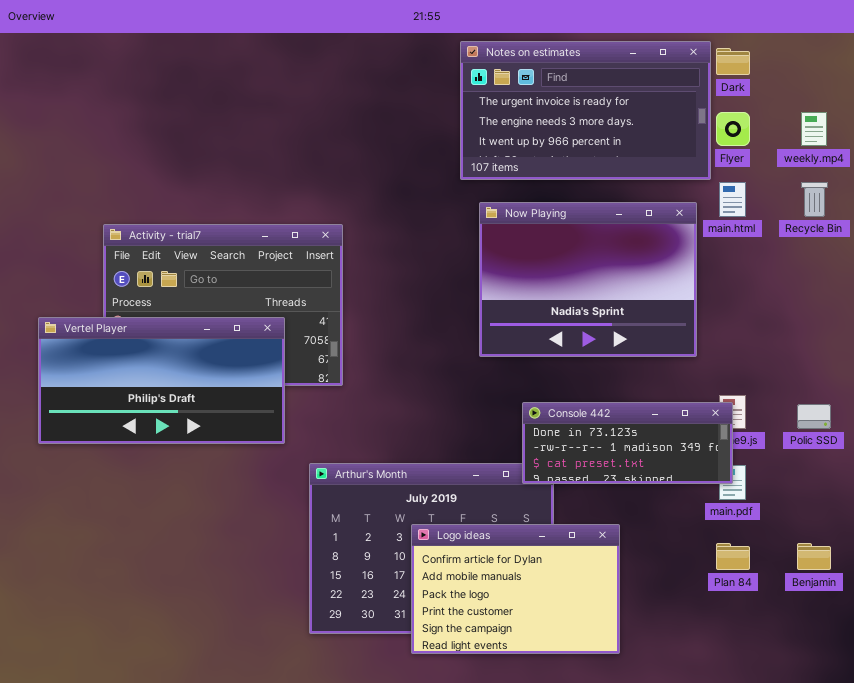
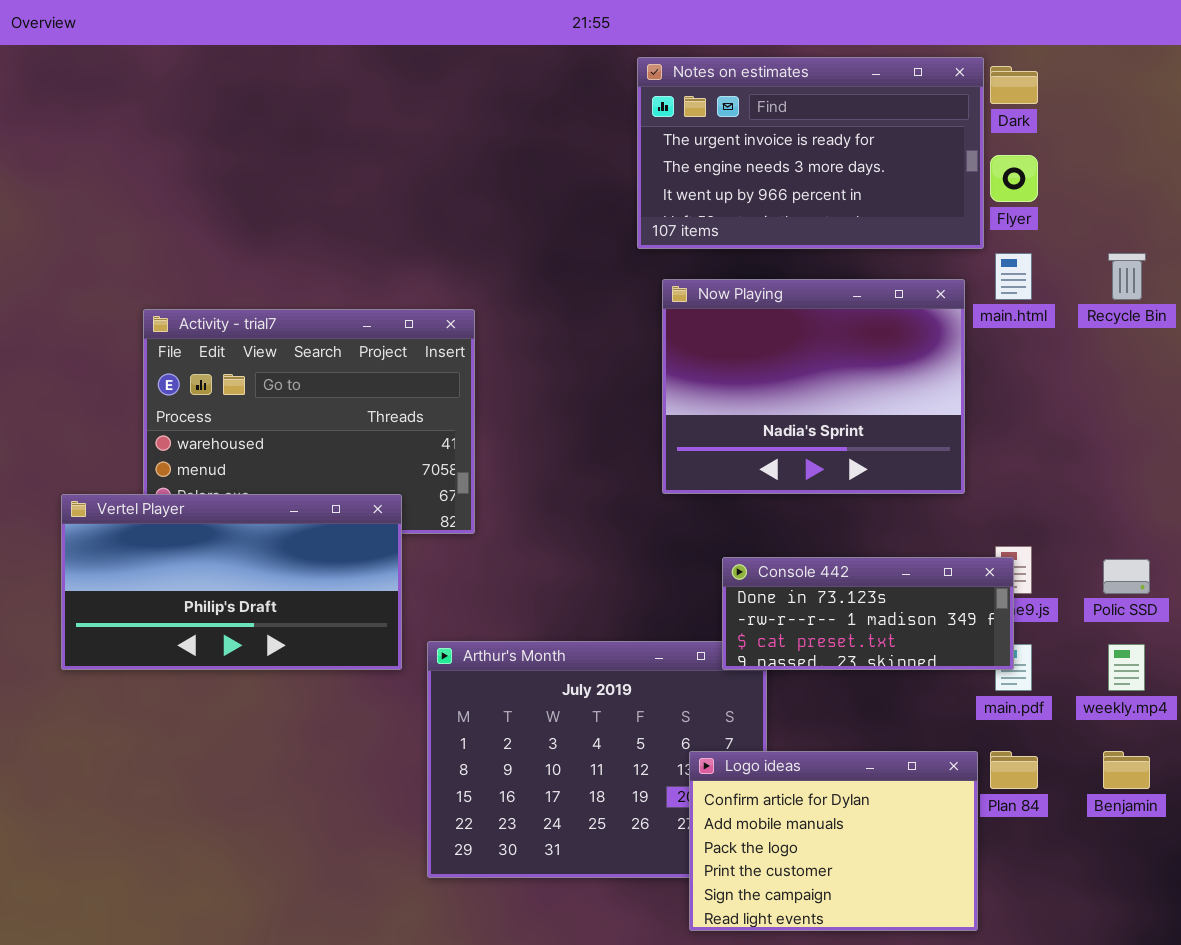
weekly.mp4: [801,112,827,146] -> [1108,644,1145,691], moved
Vertel Player: [38,317,285,444] -> [61,494,402,670], moved
Logo ideas: [411,524,620,654] -> [689,751,978,931], moved

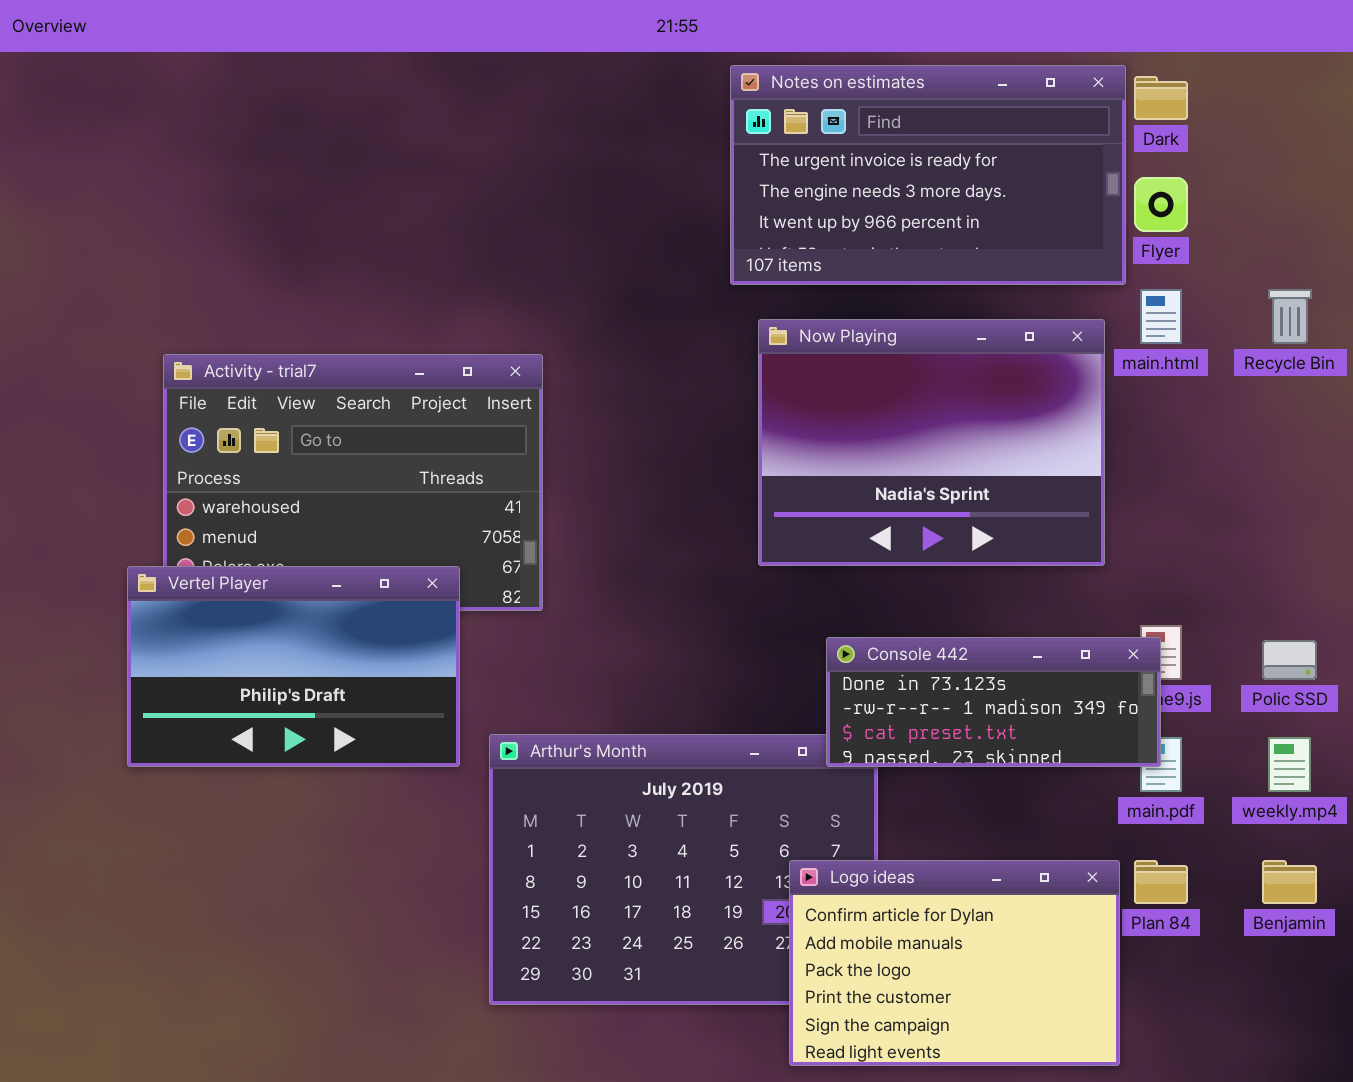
Vertel Player: [61,494,402,670] -> [127,566,460,767], resized

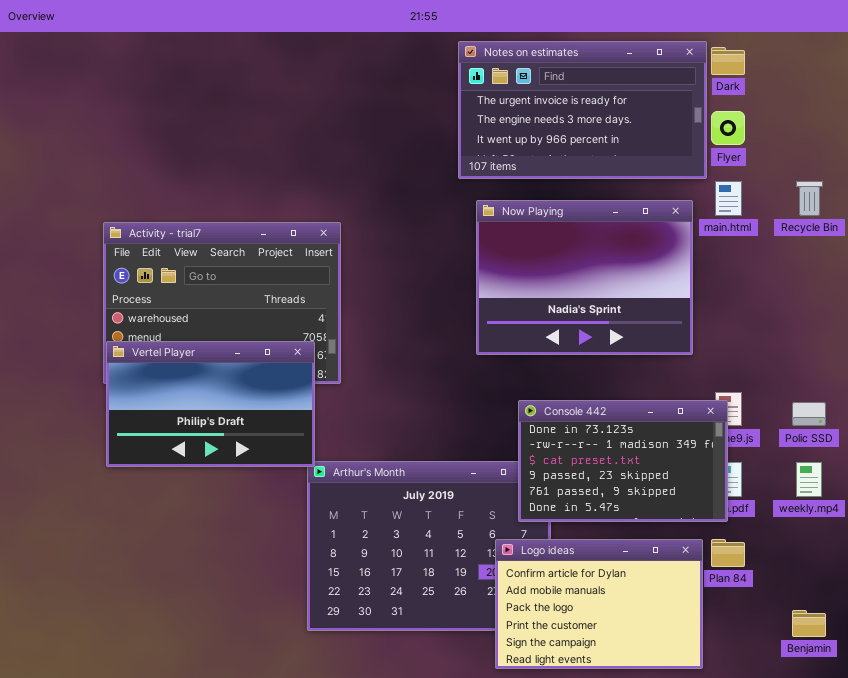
Vertel Player: [127,566,460,767] -> [106,341,315,467], moved
Console 442: [826,637,1161,767] -> [518,400,728,522], resized
Benjamin: [1262,860,1317,904] -> [792,610,826,637], moved

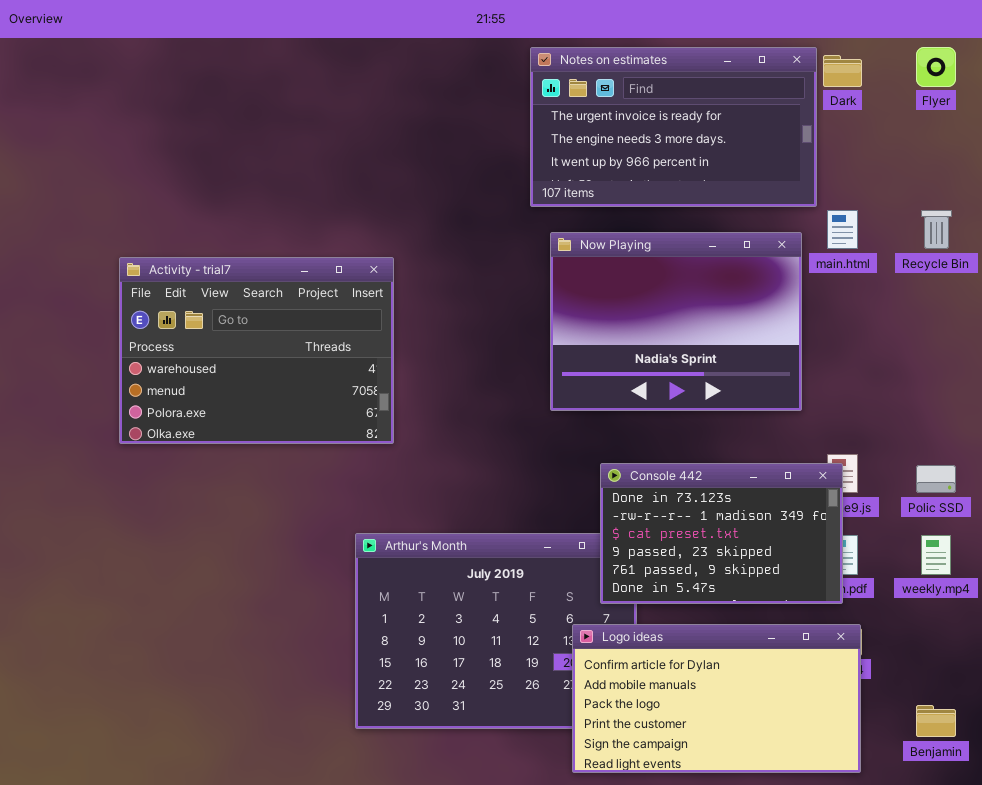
Flyer: [711,111,745,145] -> [916,47,956,87], moved
Vertel Player: [106,341,315,467] -> none, closed
Logo ideas: [495,539,703,669] -> [572,624,861,773], resized

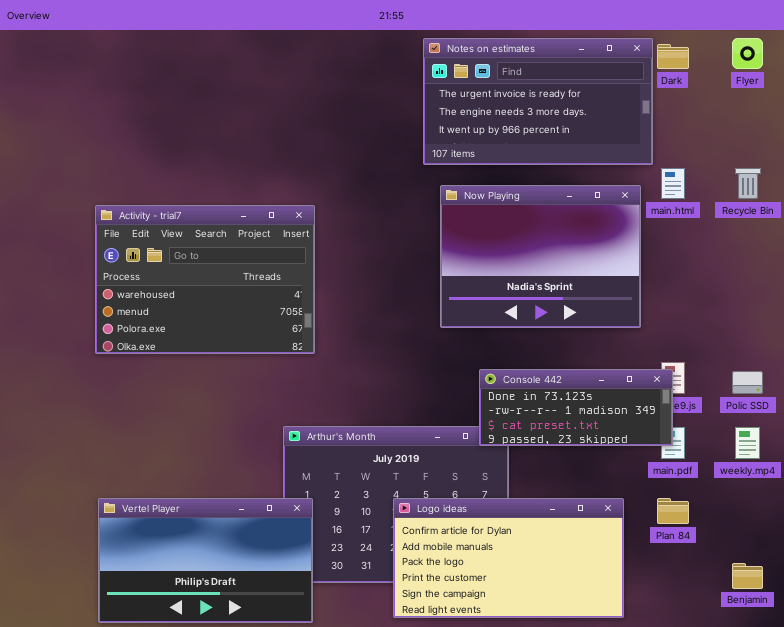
Console 442: [600,463,843,604] -> [479,369,673,446], resized
Vertel Player: none -> [98,498,313,623], opened
Logo ideas: [572,624,861,773] -> [393,498,624,618], moved

